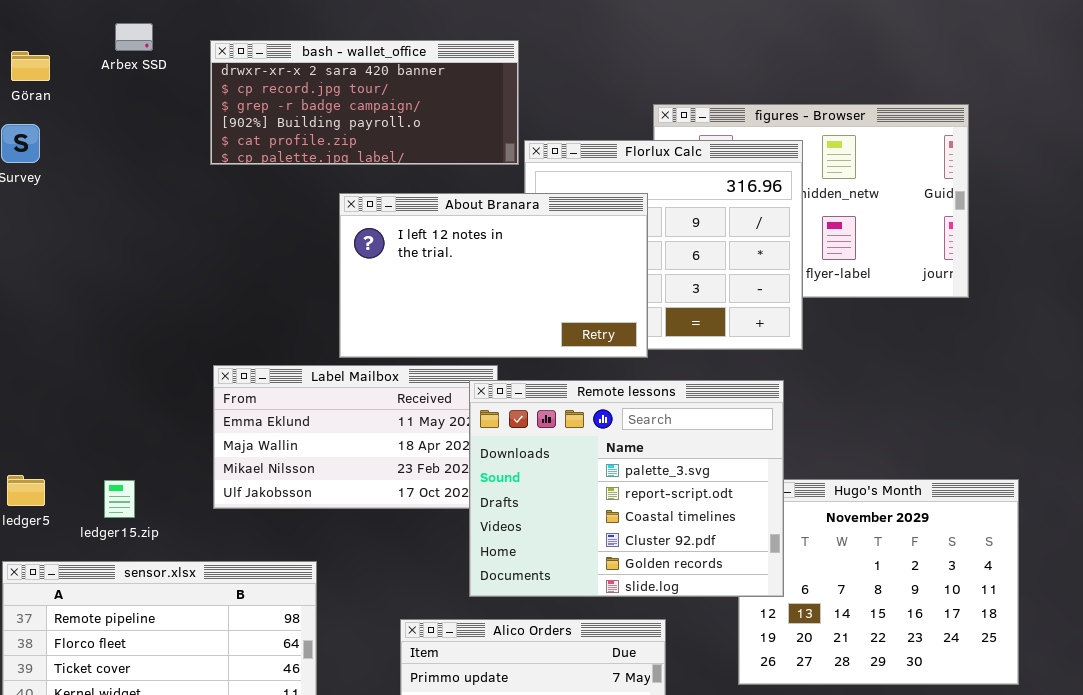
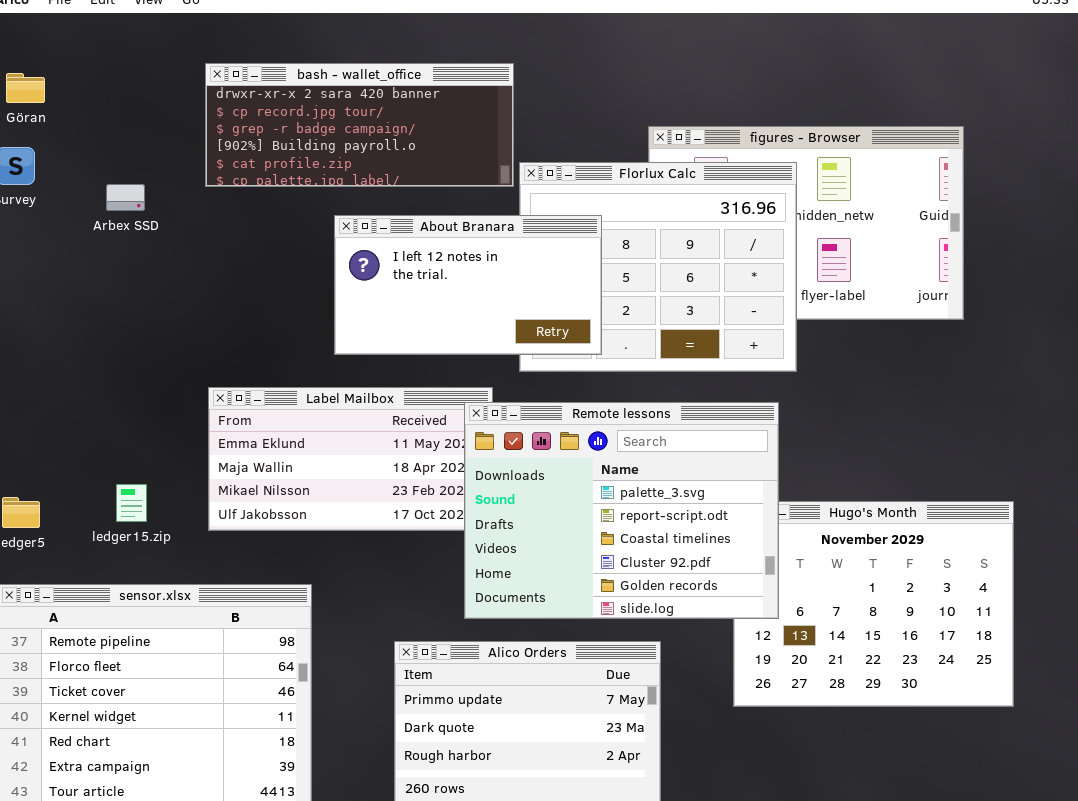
Arbex SSD: [115,23,153,51] -> [106,184,145,211], moved
About Branara: [339,193,648,358] -> [334,215,602,355], resized
ledger15.zip: [104,480,135,518] -> [116,484,147,522], moved

